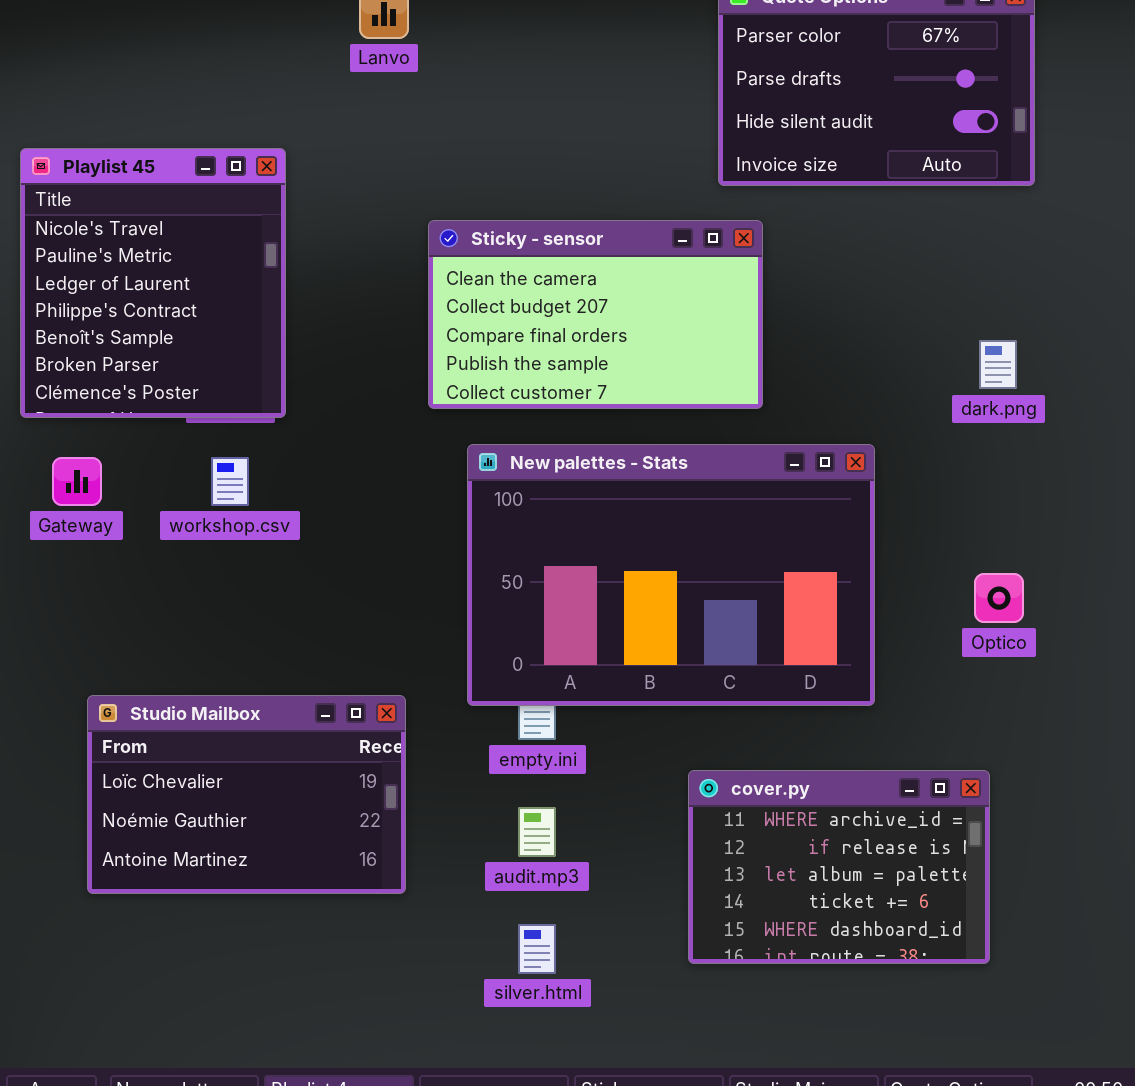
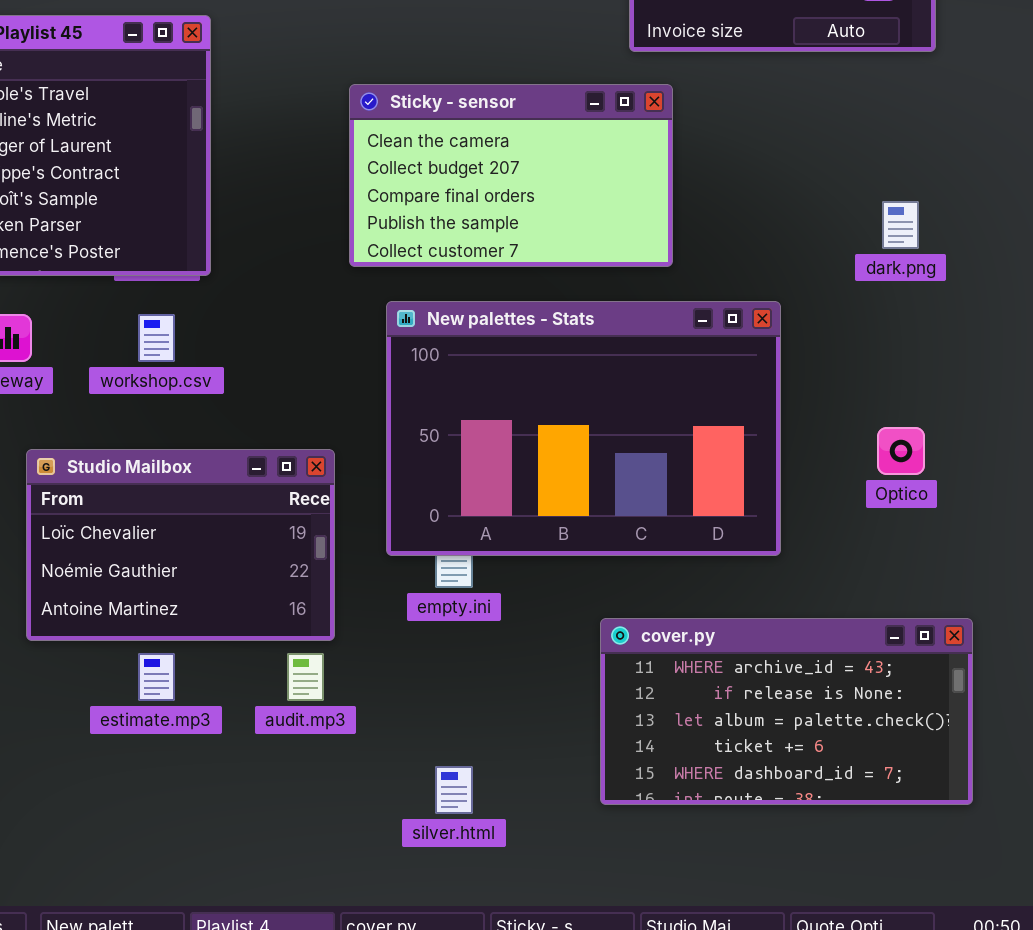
Studio Mailbox: [87,695,406,894] -> [26,449,335,641], moved
cover.py: [688,770,990,964] -> [600,618,973,805], resized
audit.mp3: [518,807,556,857] -> [287,653,324,701], moved

